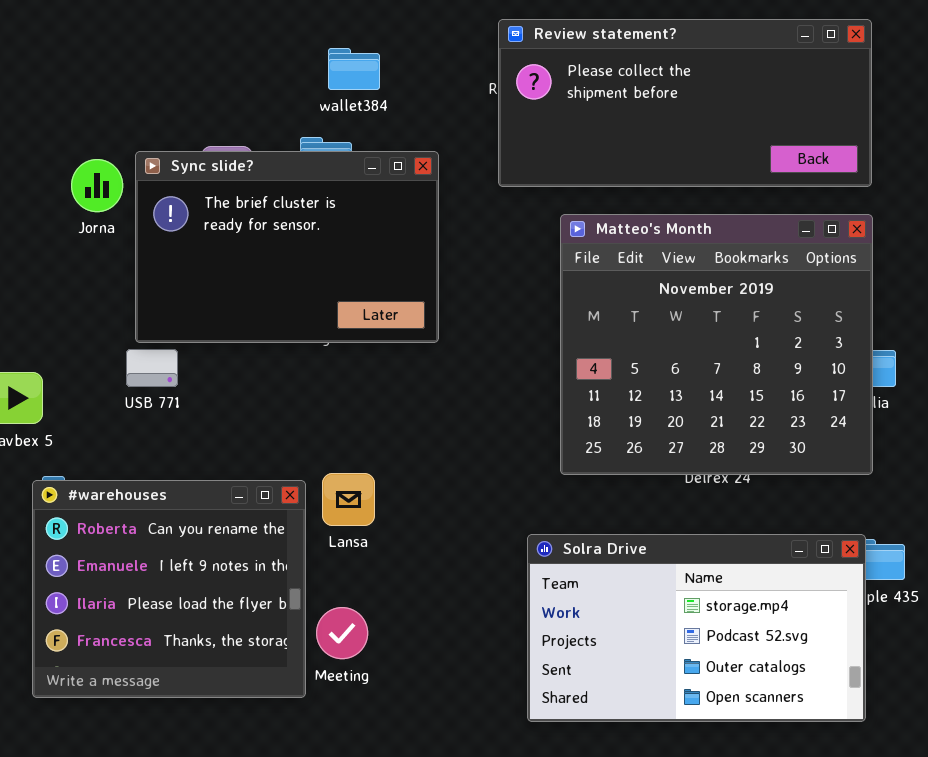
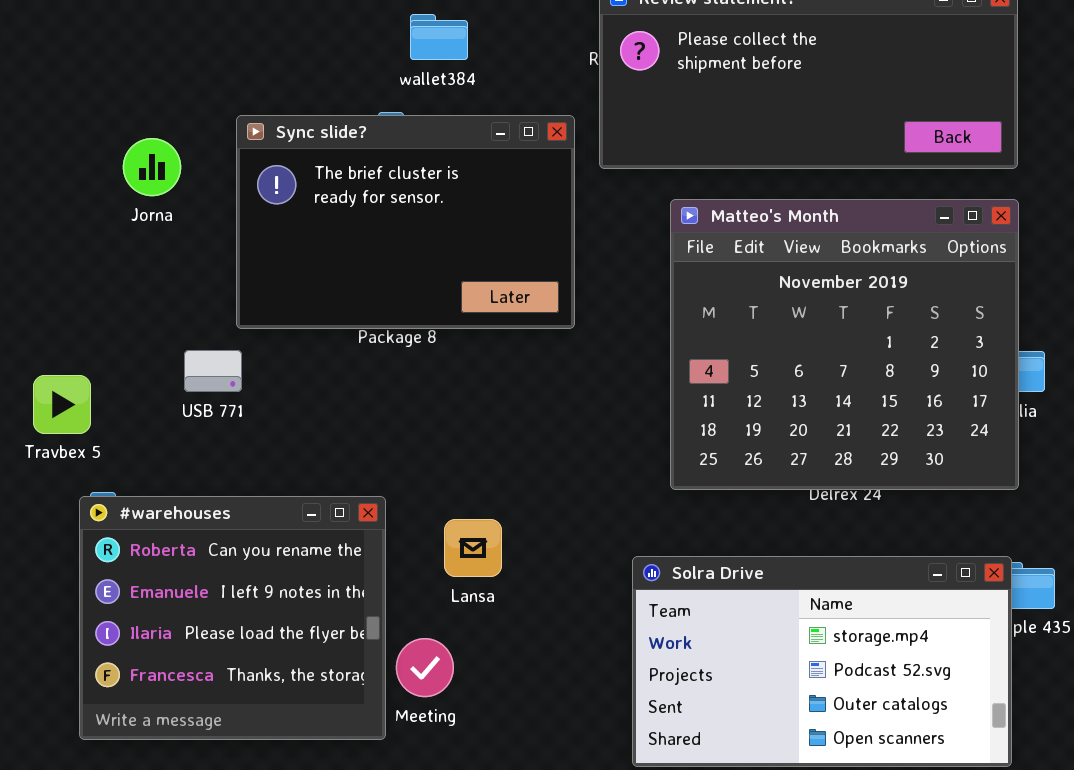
Sync slide?: [135,151,439,343] -> [236,115,575,329], moved
Lansa: [322,473,375,526] -> [444,519,502,577], moved

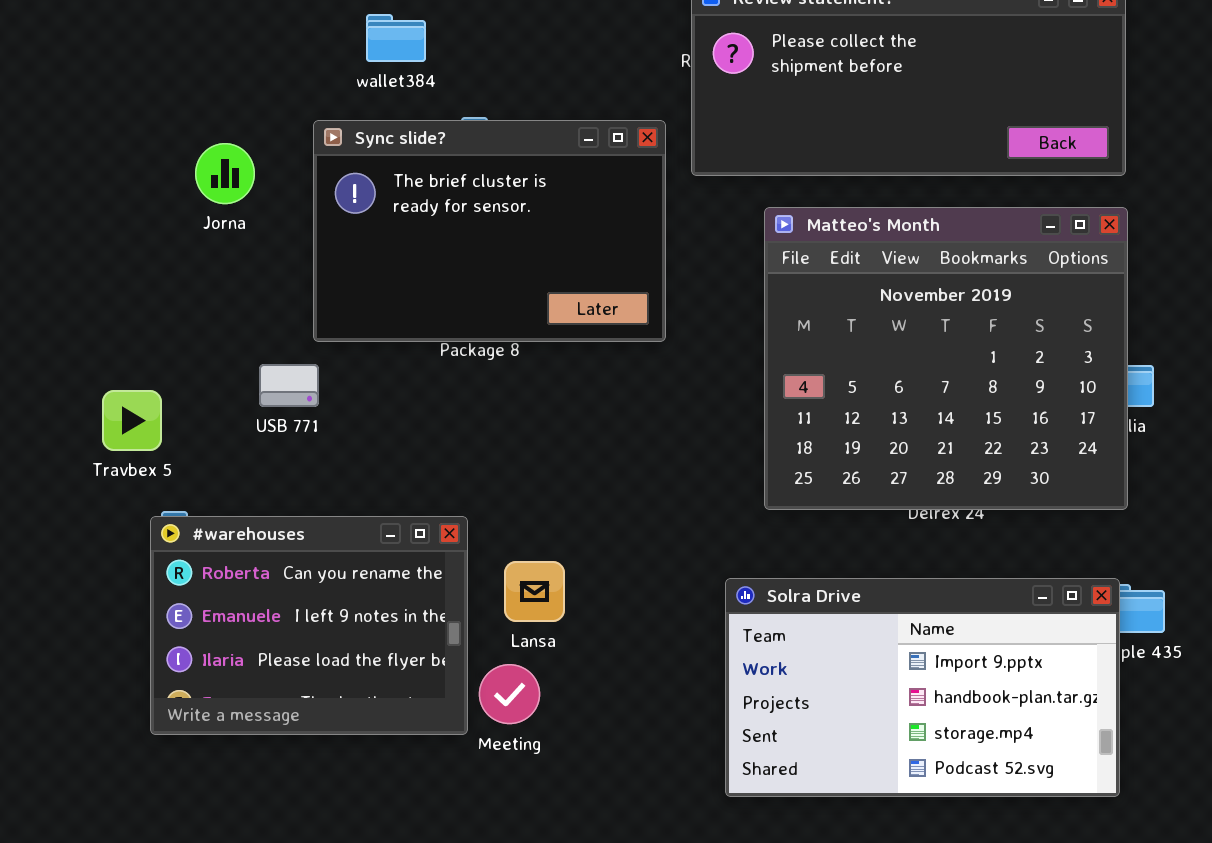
wallet384: [410,14,468,60] -> [366,14,426,62], moved
#warehouses: [79,496,386,740] -> [150,516,468,735], resized
Lansa: [444,519,502,577] -> [504,561,565,622], moved
Solra Drive: [632,556,1012,767] -> [725,578,1120,797], scrolled up 2 rows

